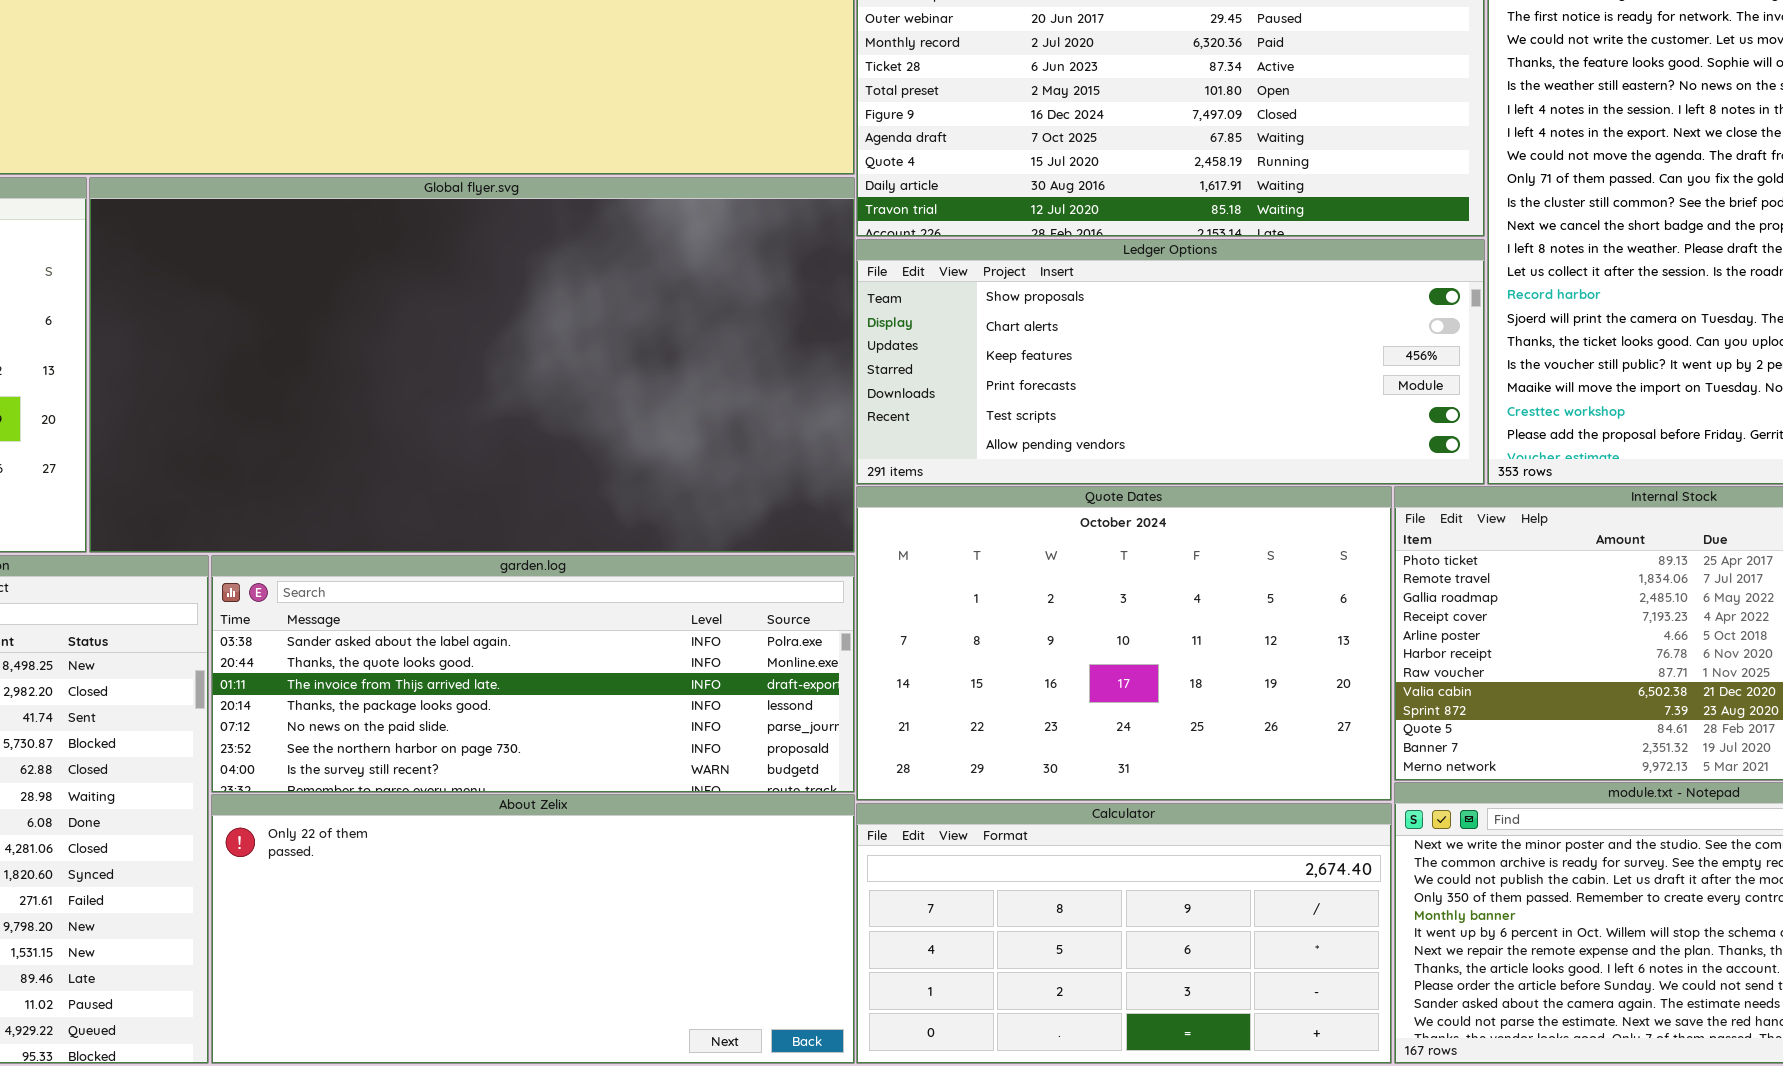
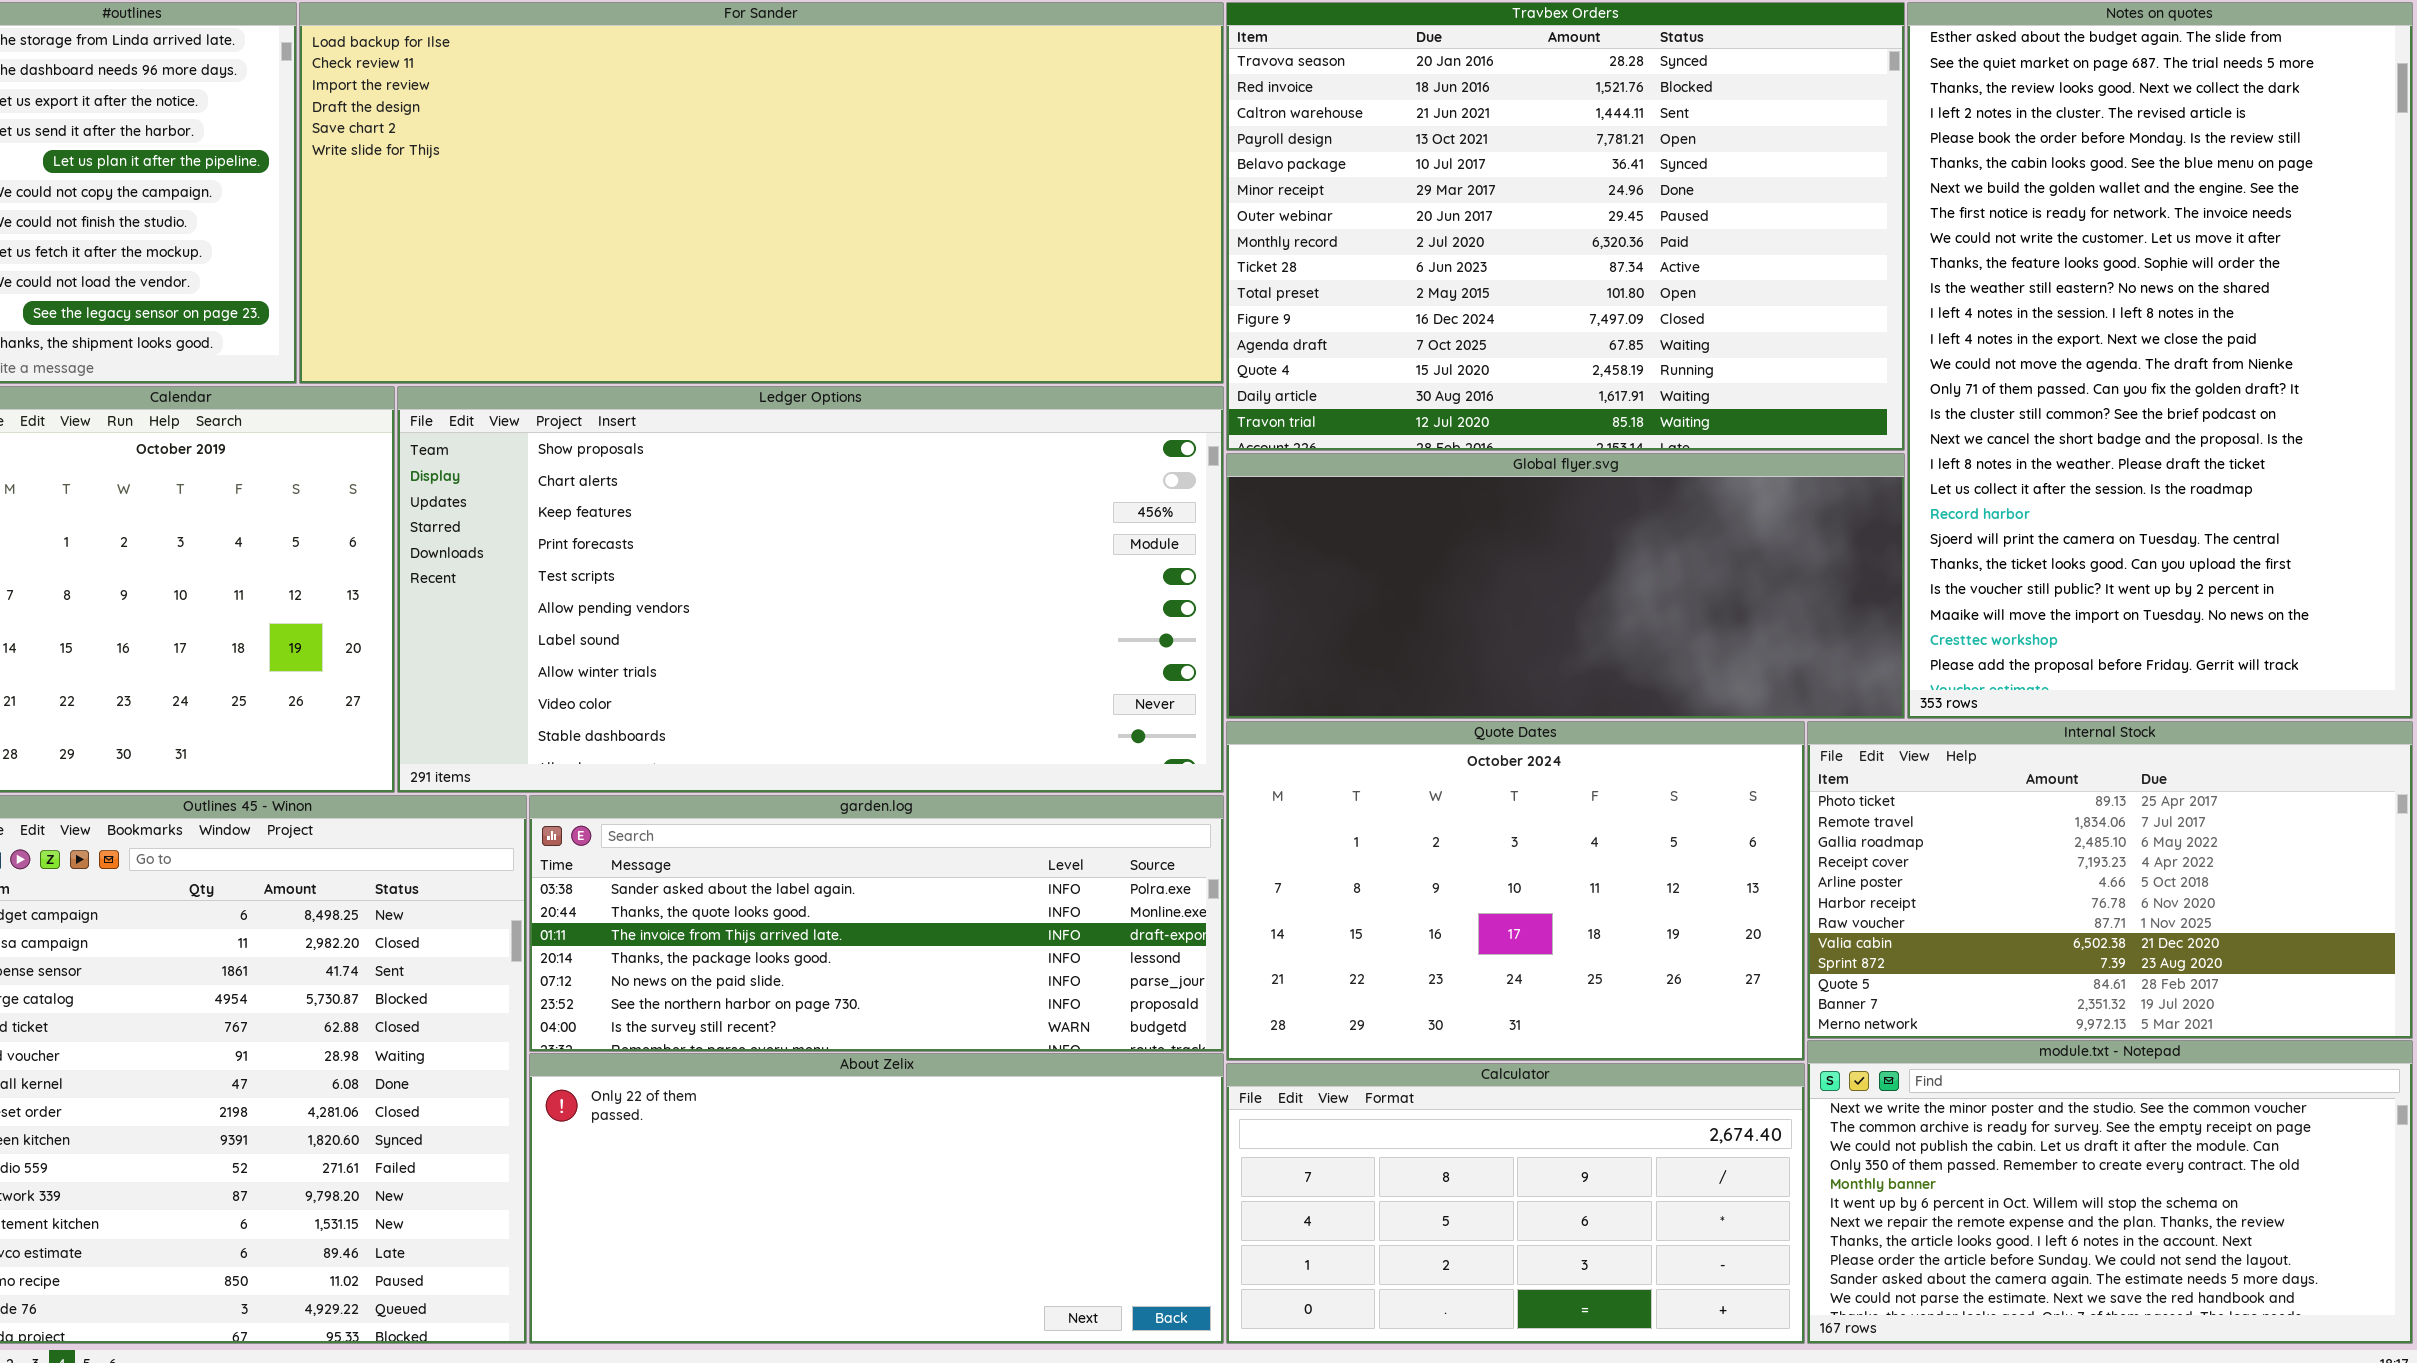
Global flyer.svg: [89,177,855,553] -> [1226,453,1905,719], moved, resized
Ledger Options: [856,239,1485,485] -> [397,386,1224,793], moved, resized

